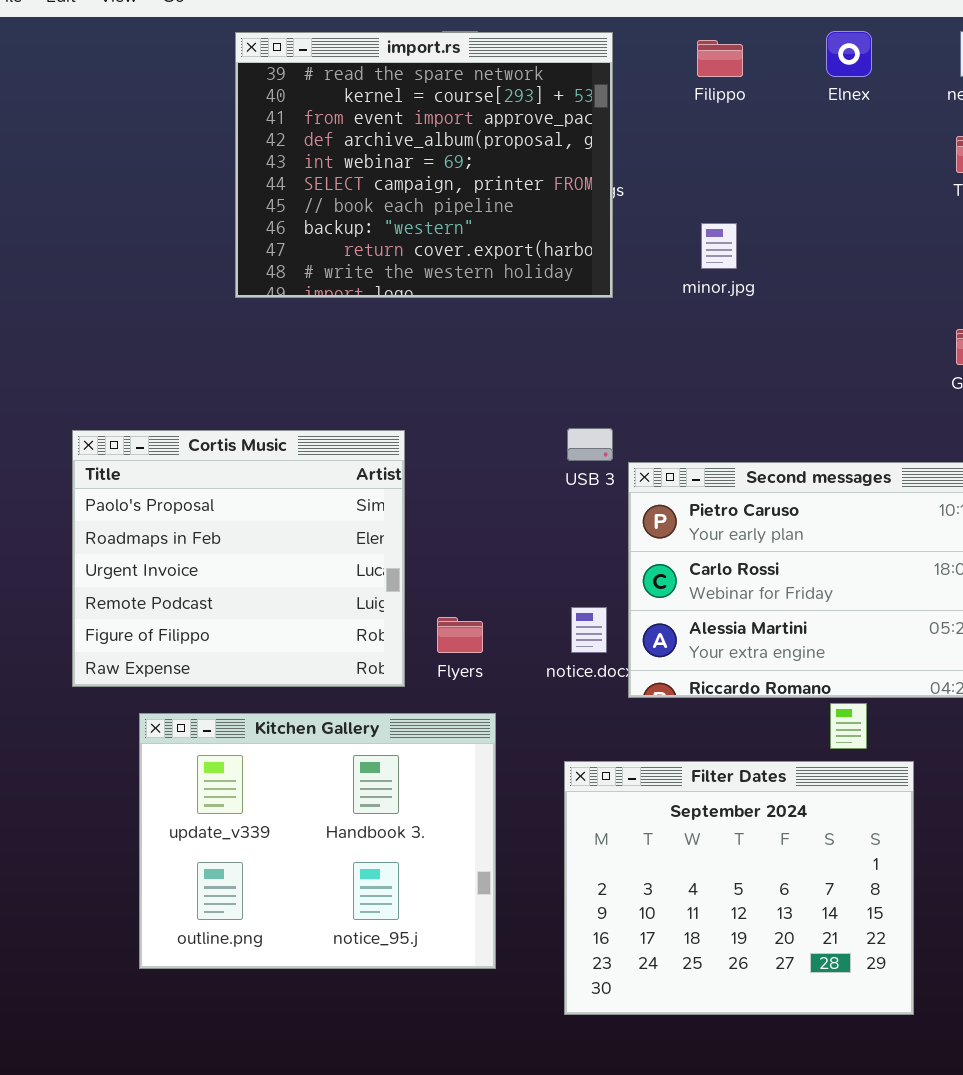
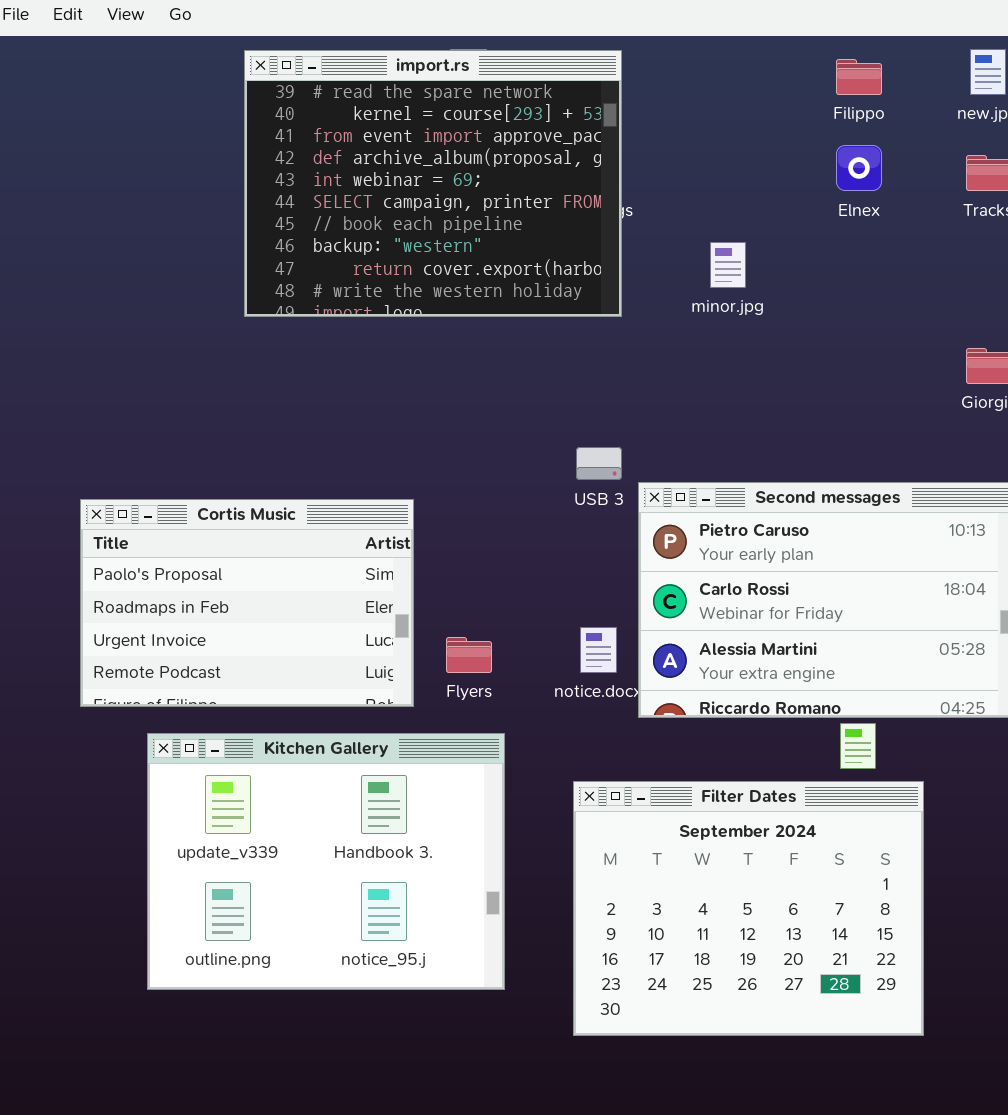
Elnex: [826,31,872,77] -> [836,145,882,191], moved
Filippo: [697,40,743,77] -> [836,59,882,95], moved
Cortis Music: [72,430,405,687] -> [80,499,414,707], resized

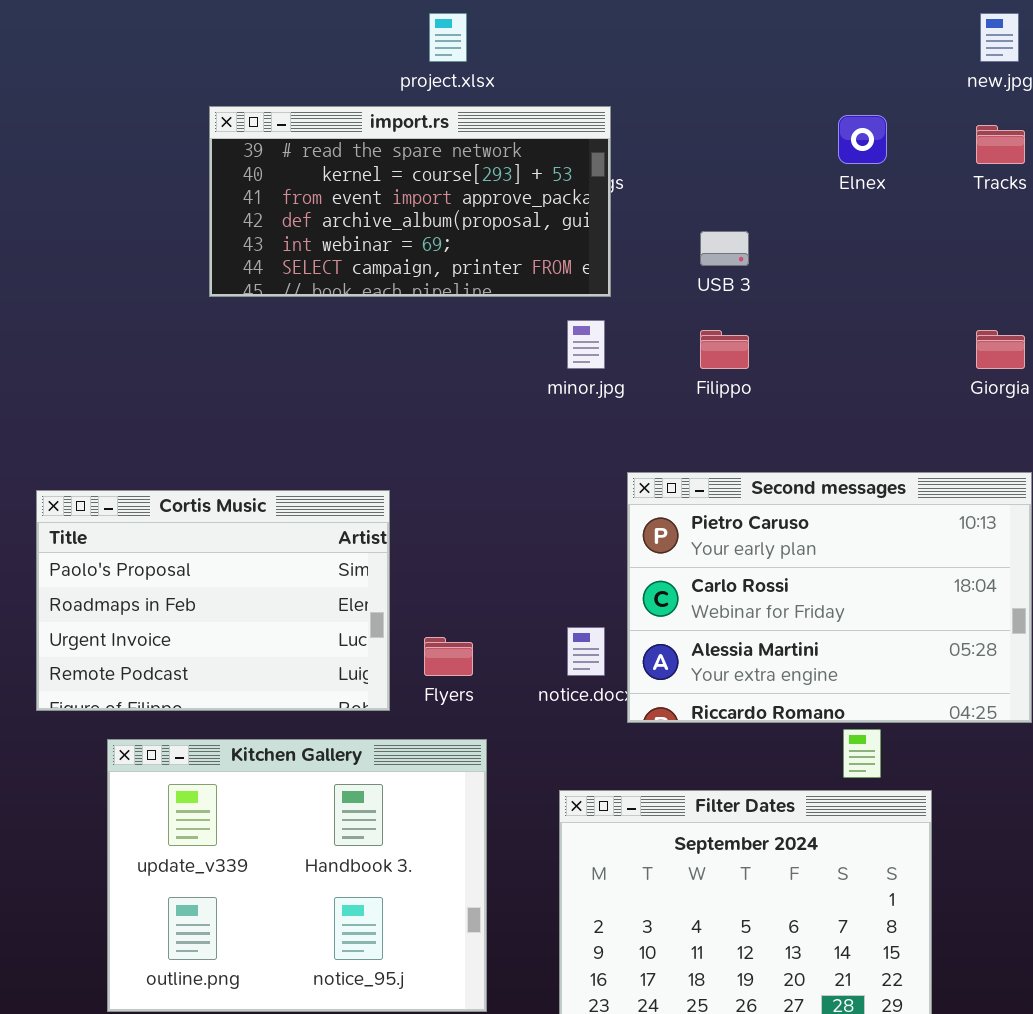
import.rs: [244,50,622,317] -> [209,106,611,297], resized
Filippo: [836,59,882,95] -> [700,330,749,369], moved
minor.jpg: [710,242,746,288] -> [567,320,605,369], moved
USB 3: [576,447,622,480] -> [700,231,749,266], moved

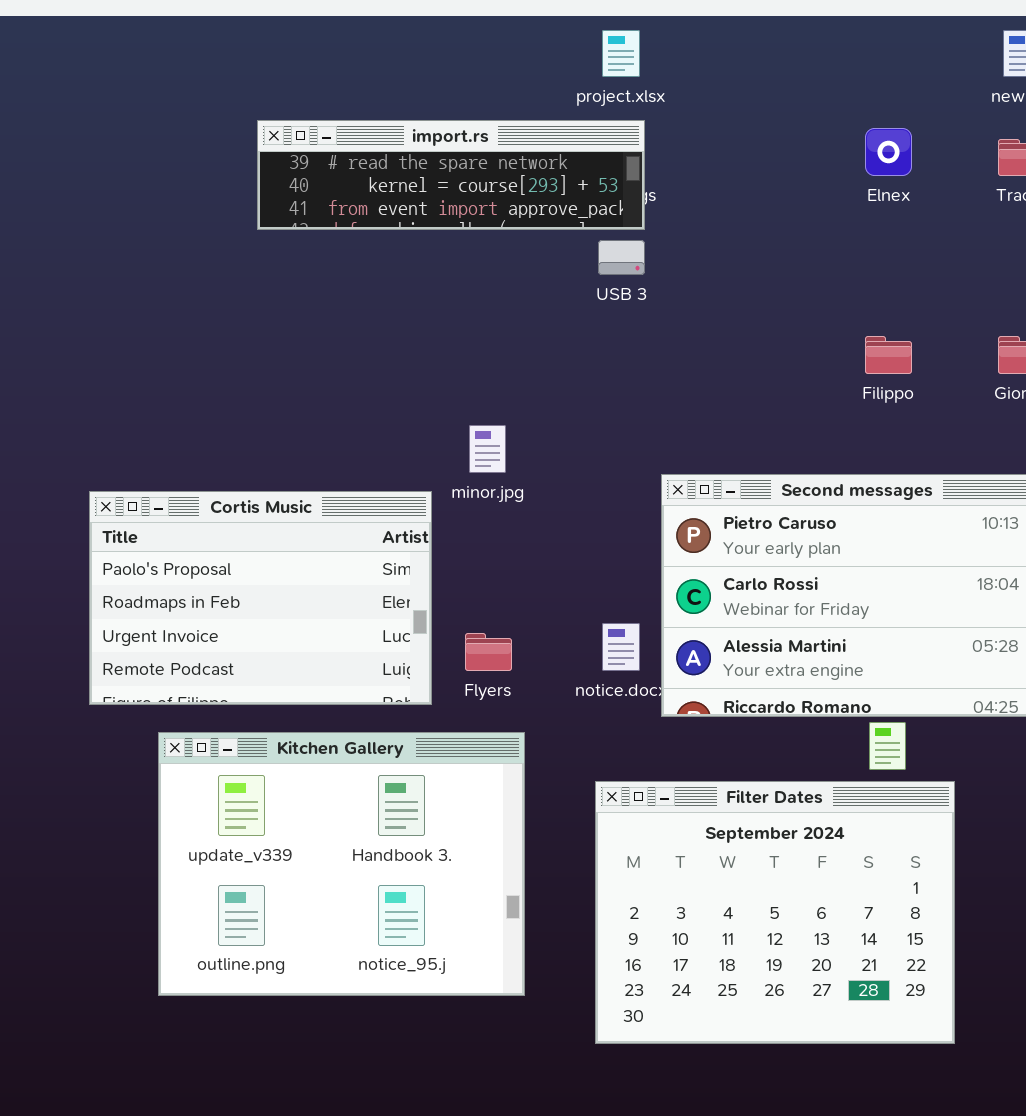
project.xlsx: [429,13,467,62] -> [602,30,640,77], moved
import.rs: [209,106,611,297] -> [257,120,645,230], resized
USB 3: [700,231,749,266] -> [598,240,645,275], moved
minor.jpg: [567,320,605,369] -> [469,425,506,473], moved
Filippo: [700,330,749,369] -> [865,336,912,374], moved

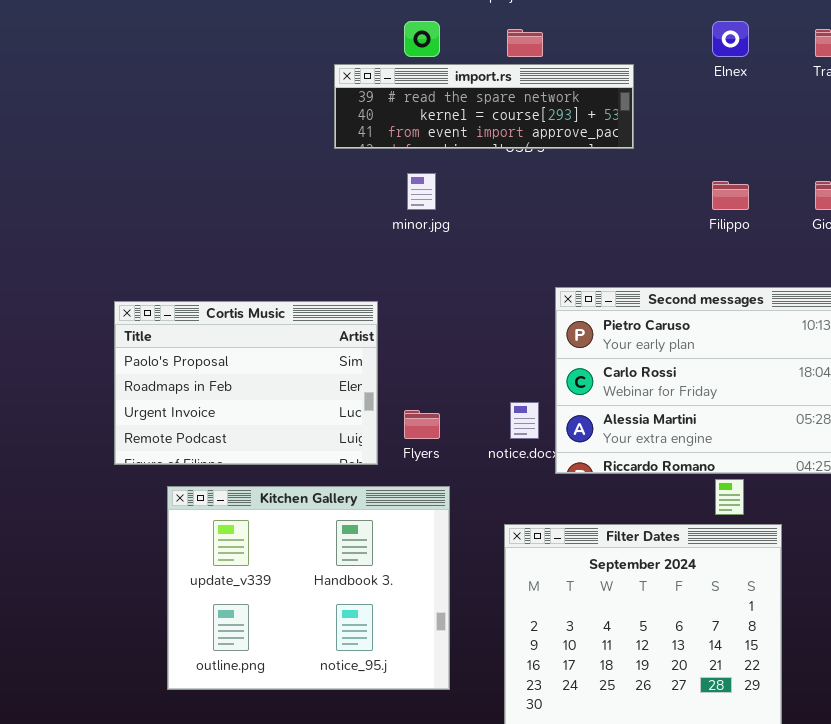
import.rs: [257,120,645,230] -> [334,64,634,149], moved
minor.jpg: [469,425,506,473] -> [407,173,436,210], moved

